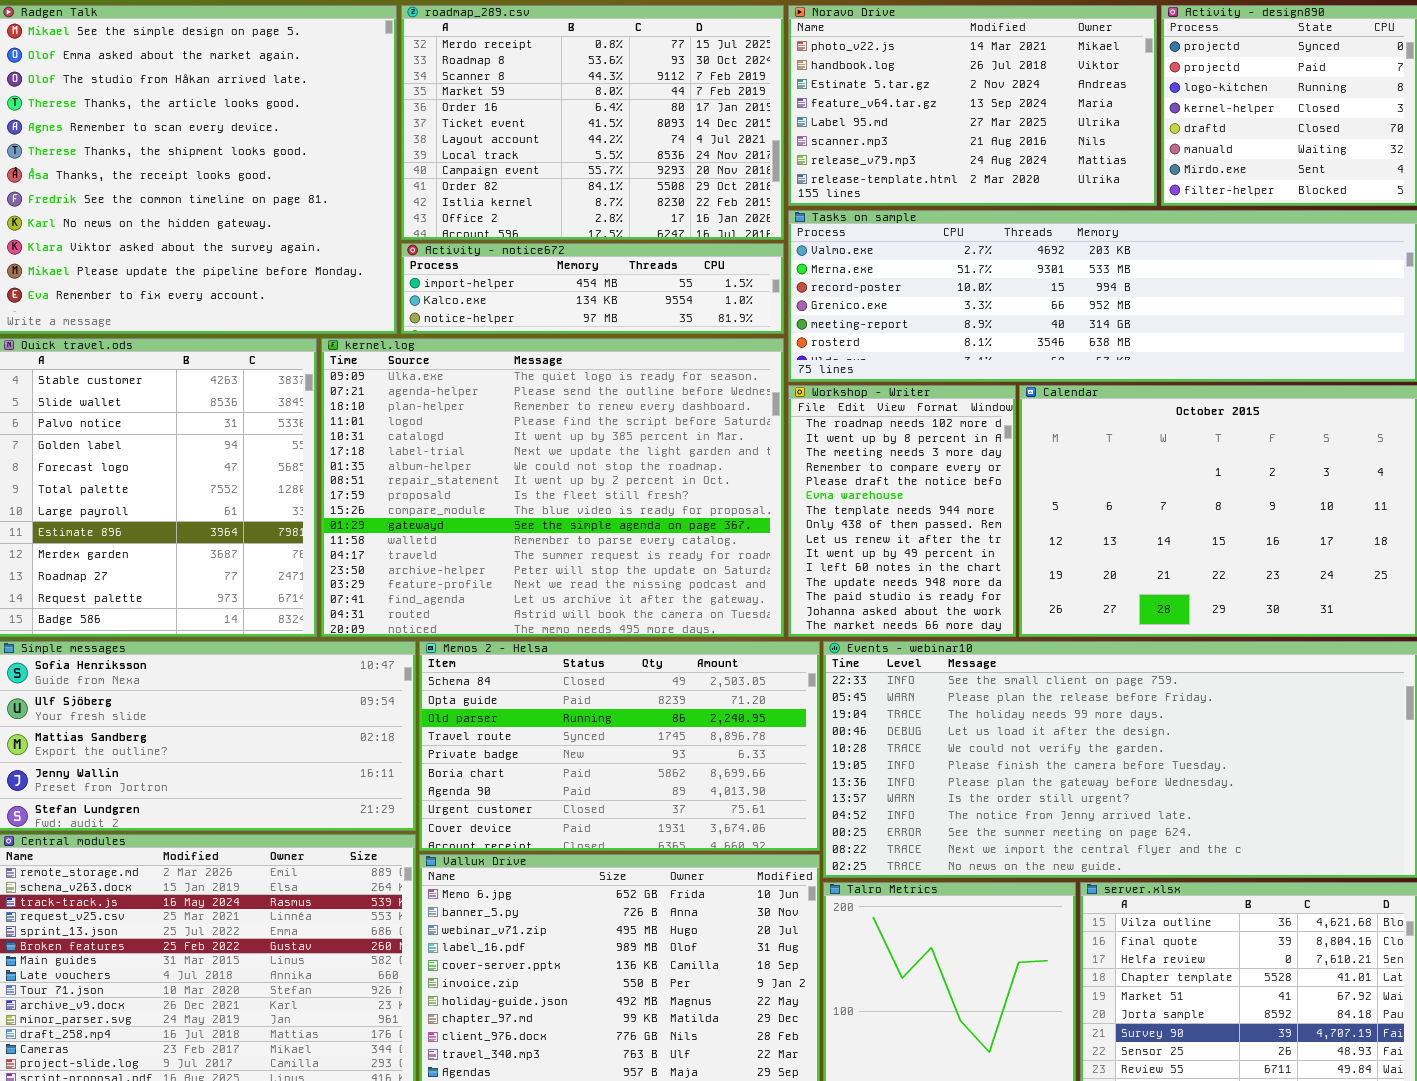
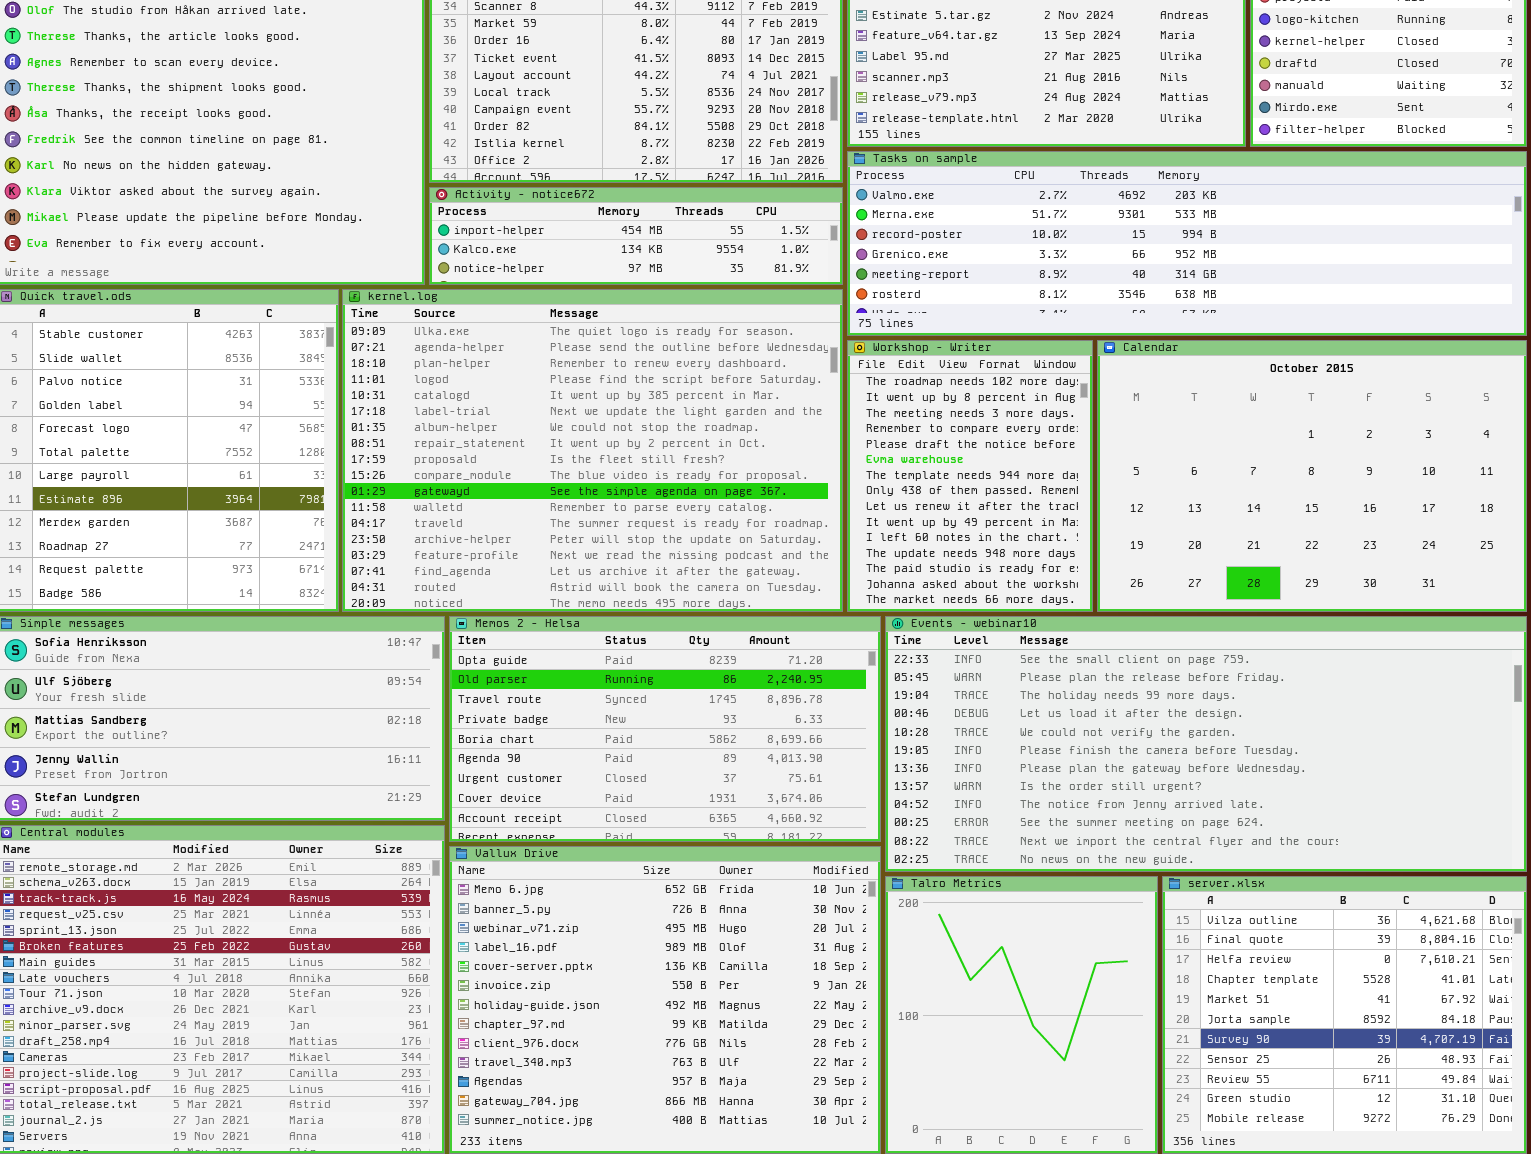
Memos 2 - Helsa: [419,641,820,851] -> [449,616,881,842], scrolled down 1 row

